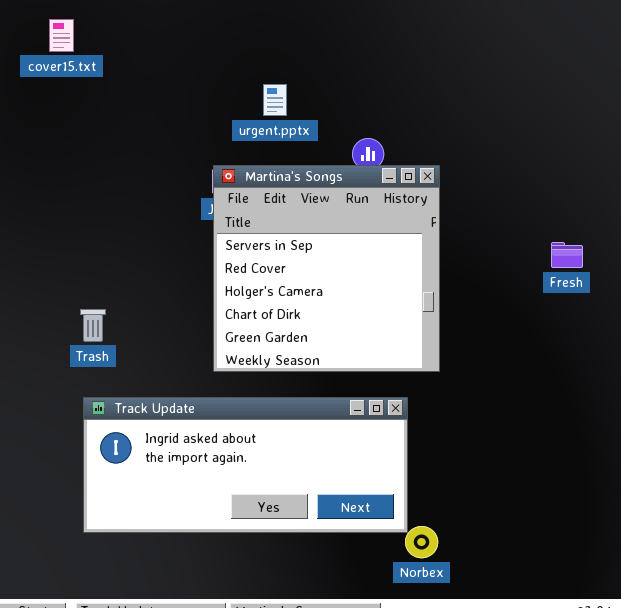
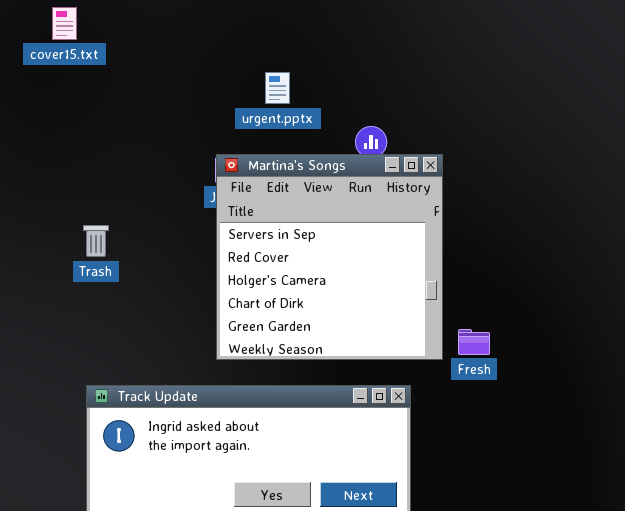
Fresh: [551,242,583,268] -> [458,329,490,355], moved
Trash: [80,309,106,342] -> [83,225,109,257], moved

